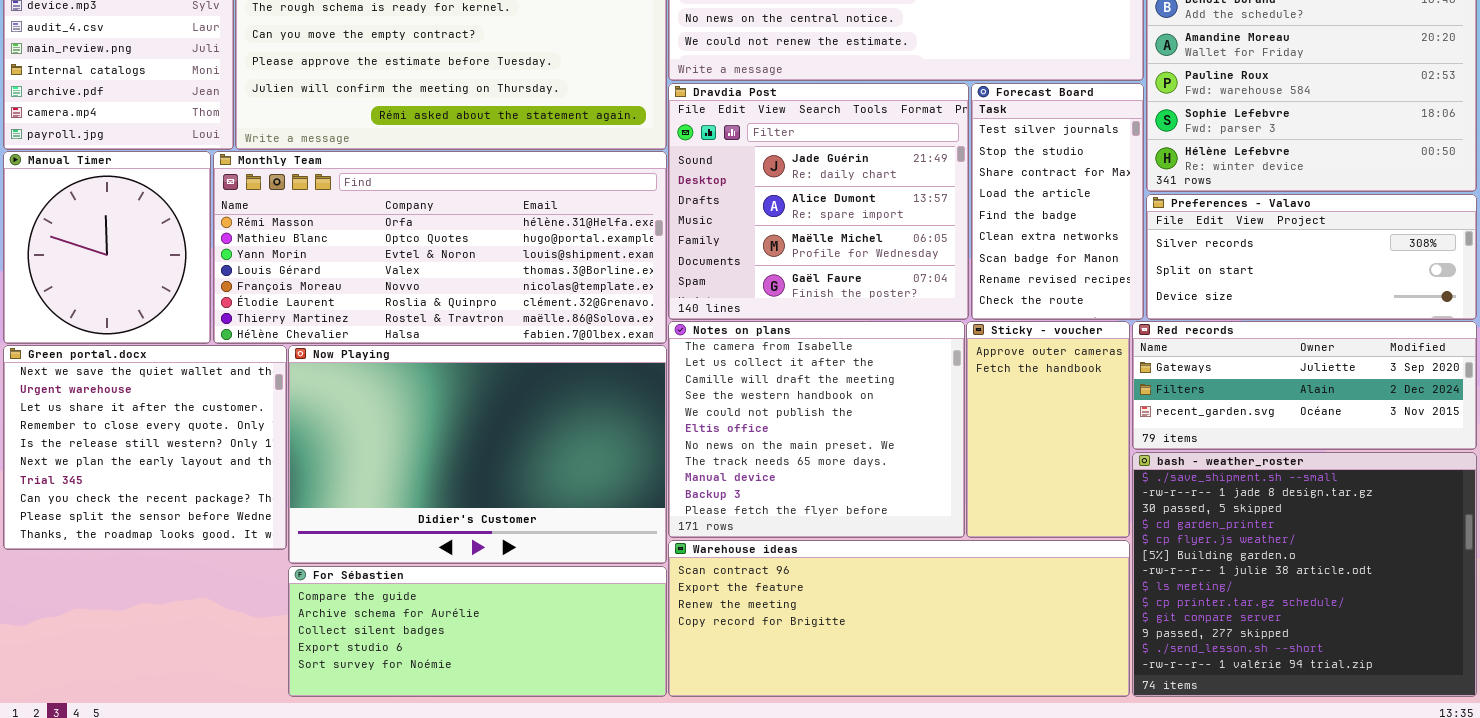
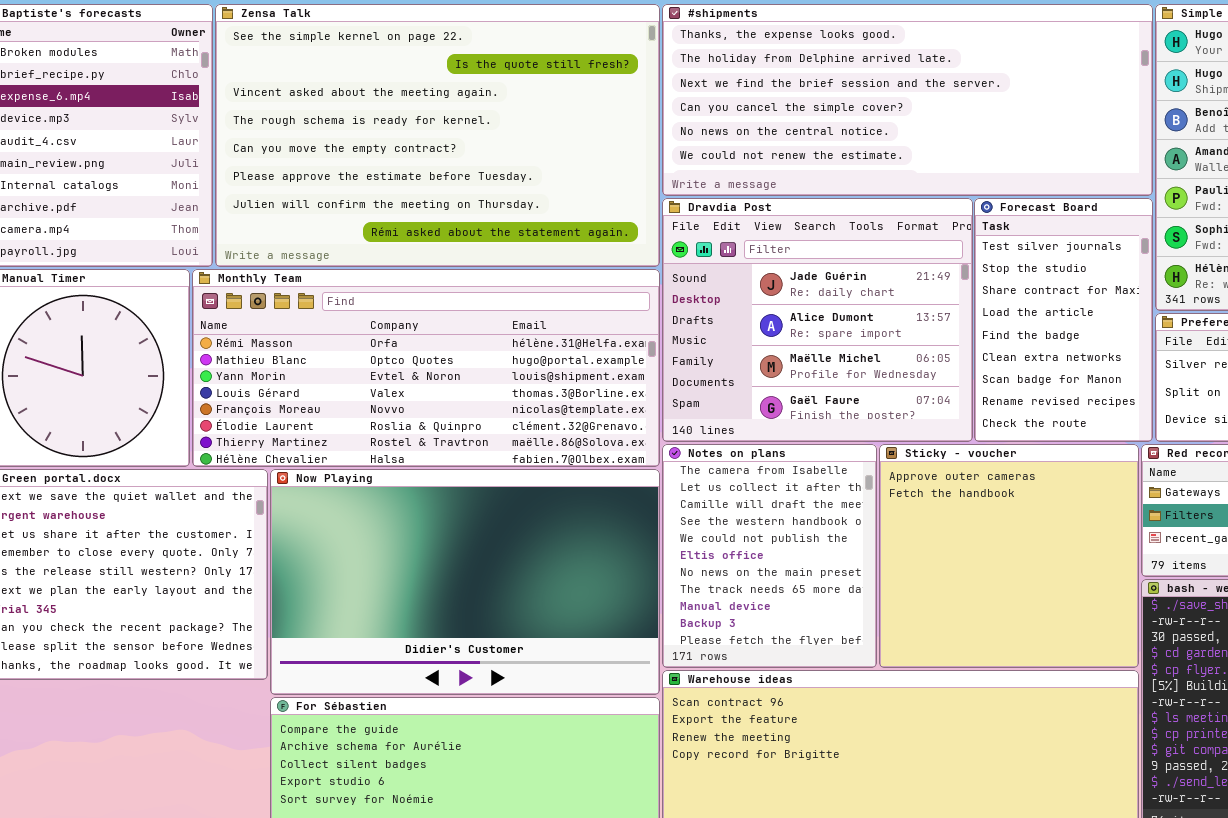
Notes on plans: [668,321,965,538] -> [662,444,877,668], resized
Sticky - voucher: [966,321,1130,538] -> [879,444,1139,668], resized

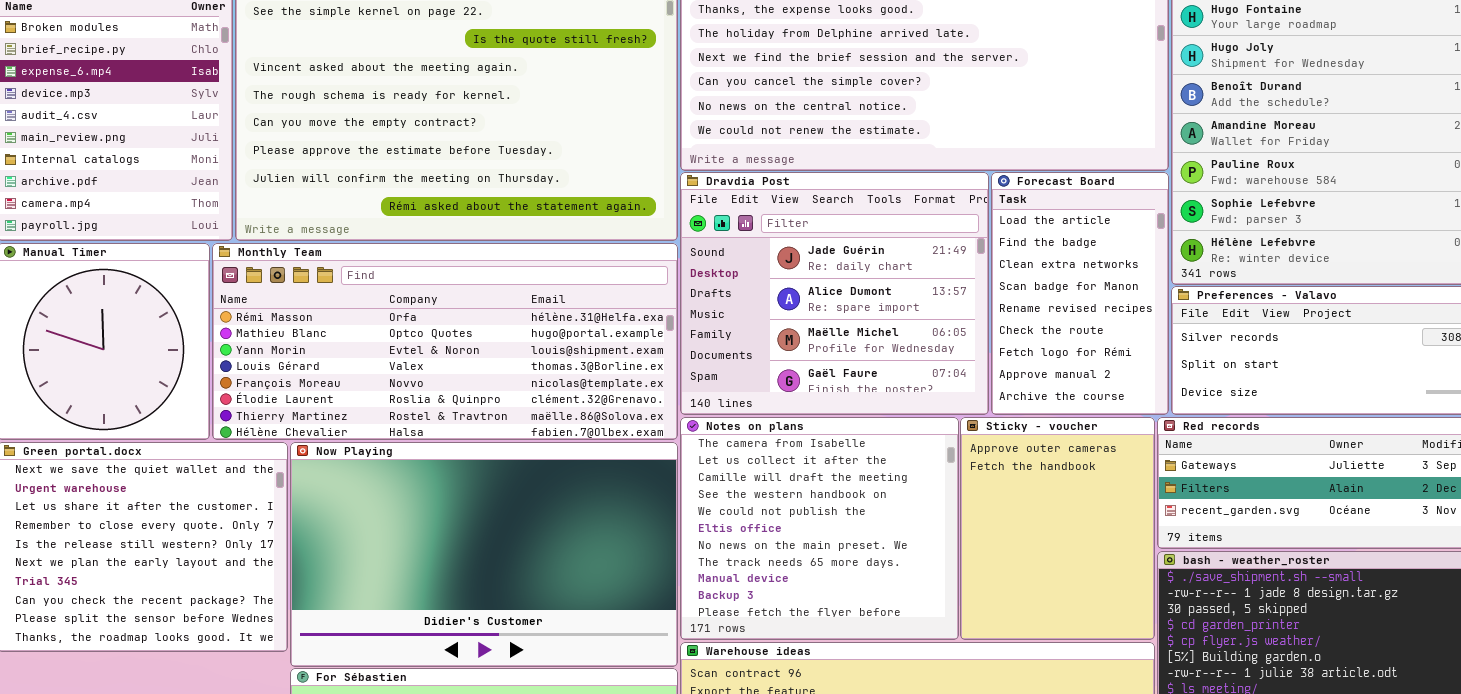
Forecast Board: [974,198,1153,442] -> [991,172,1169,415], scrolled down 3 rows
Notes on plans: [662,444,877,668] -> [680,417,959,640], resized
Sticky - voucher: [879,444,1139,668] -> [960,417,1155,640], resized

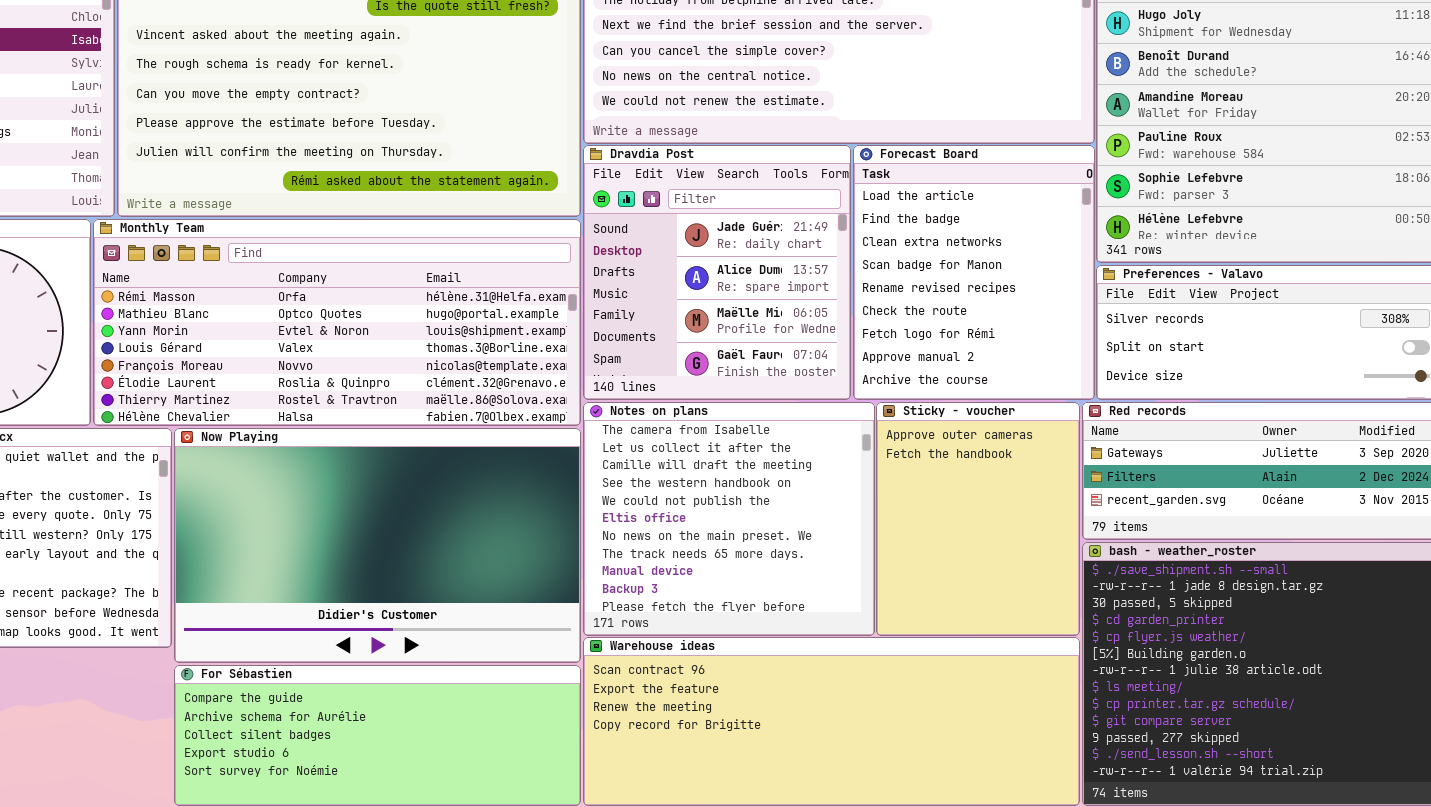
Dravdia Post: [680,172,989,415] -> [583,145,851,400], resized
Forecast Board: [991,172,1169,415] -> [853,145,1095,400], resized

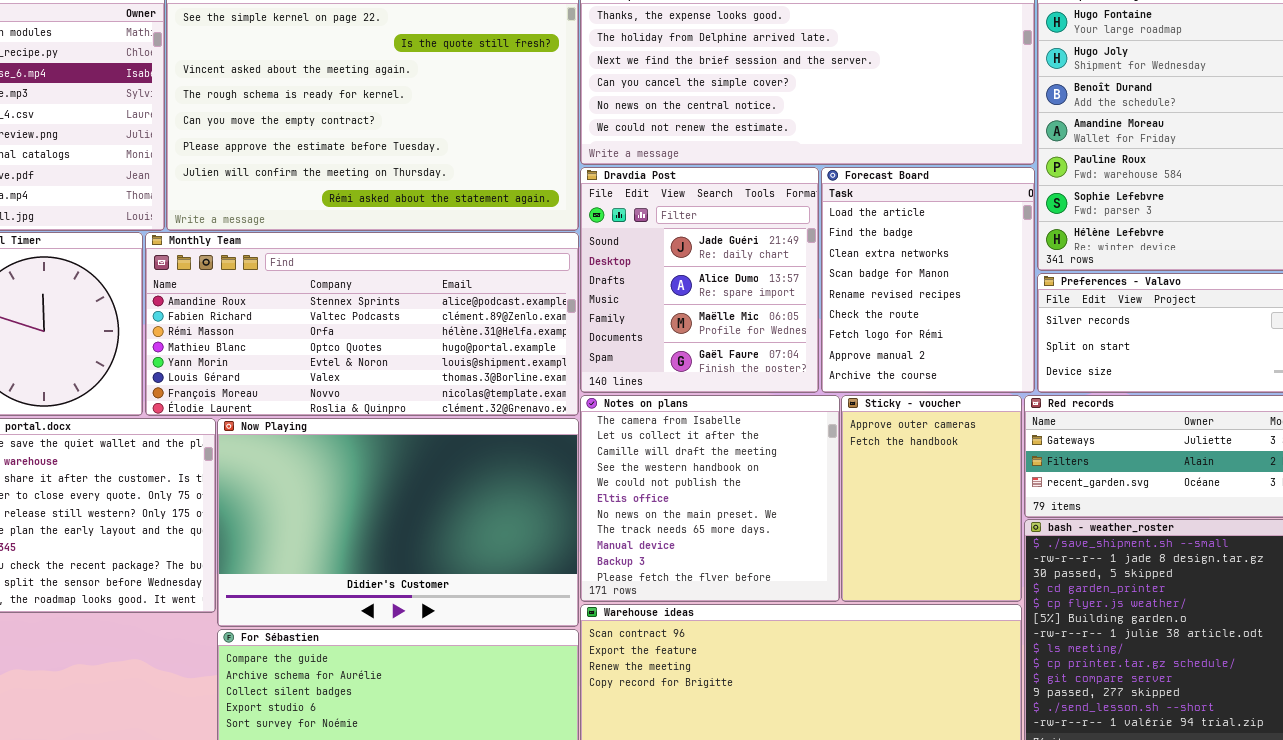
Monthly Team: [93,219,581,426] -> [145,232,579,416], scrolled up 2 rows

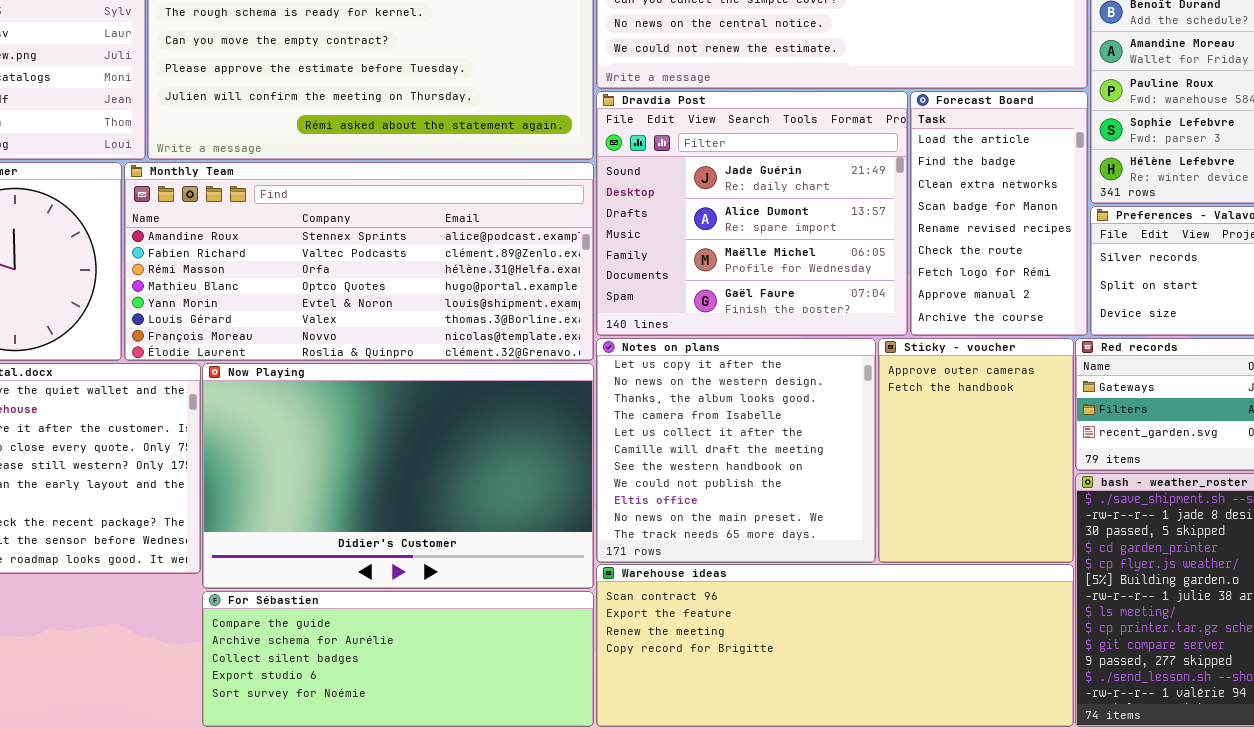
Dravdia Post: [580,167,819,393] -> [596,91,908,336], resized
Forecast Board: [821,167,1035,393] -> [910,91,1088,336], resized
Notes on plans: [580,395,840,602] -> [596,338,876,563], scrolled up 3 rows

